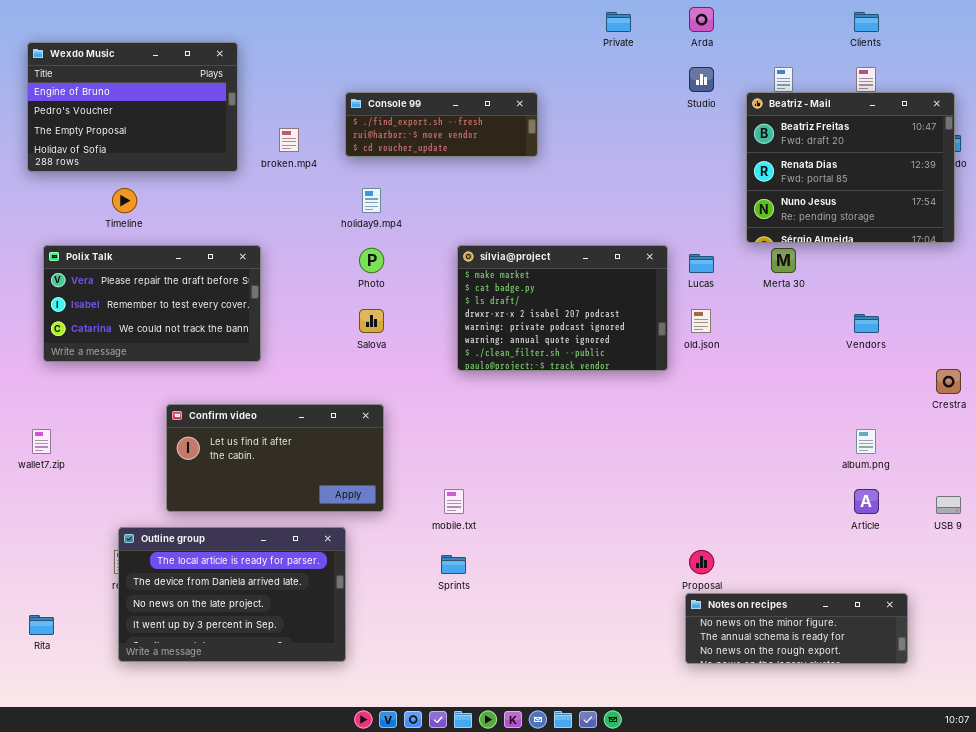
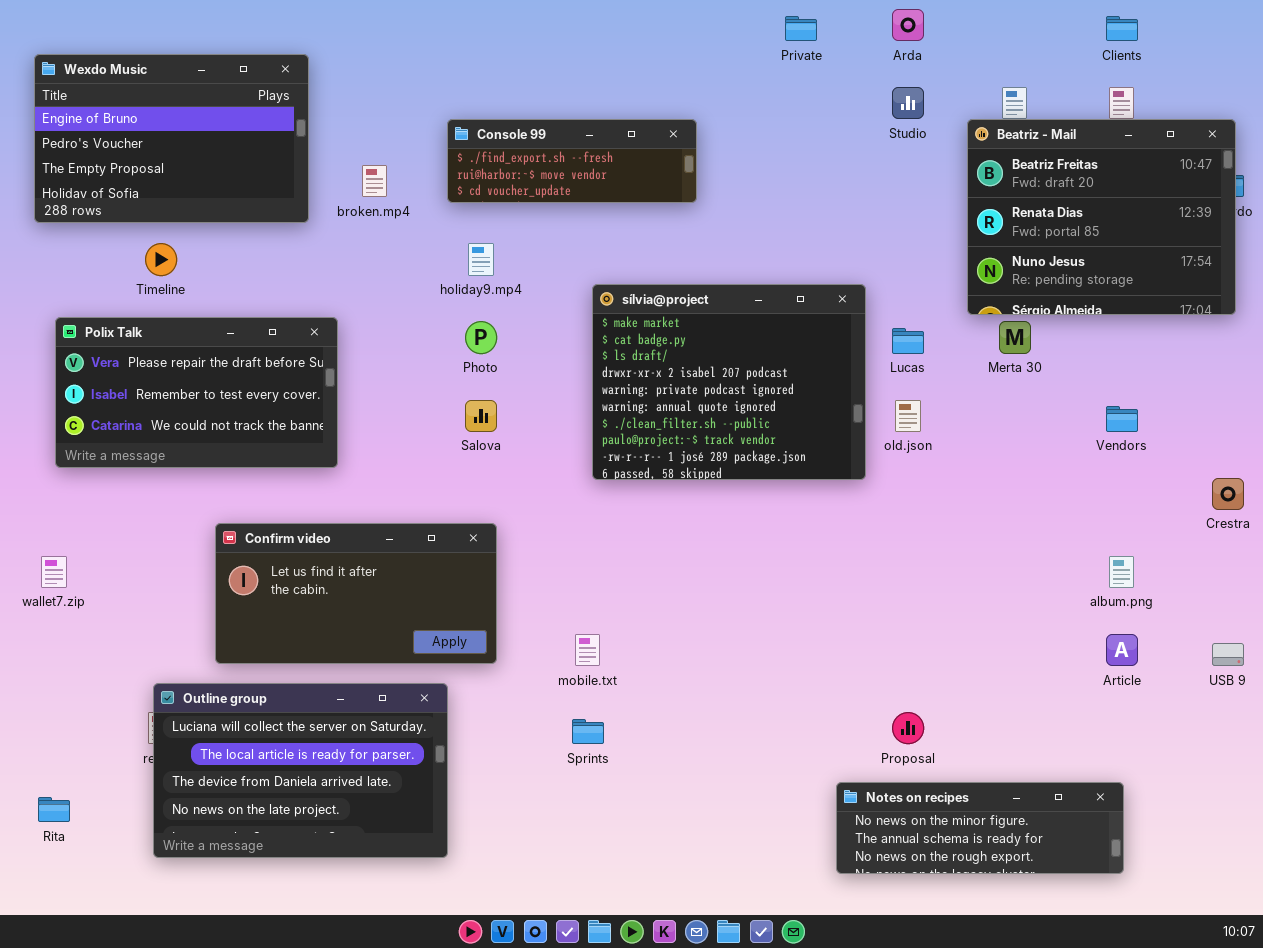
sílvia@project: [457,245,668,371] -> [592,284,866,480], resized
Outline group: [118,527,346,662] -> [153,683,448,858], scrolled up 1 row
Notes on recipes: [685,593,908,664] -> [836,782,1124,874], moved

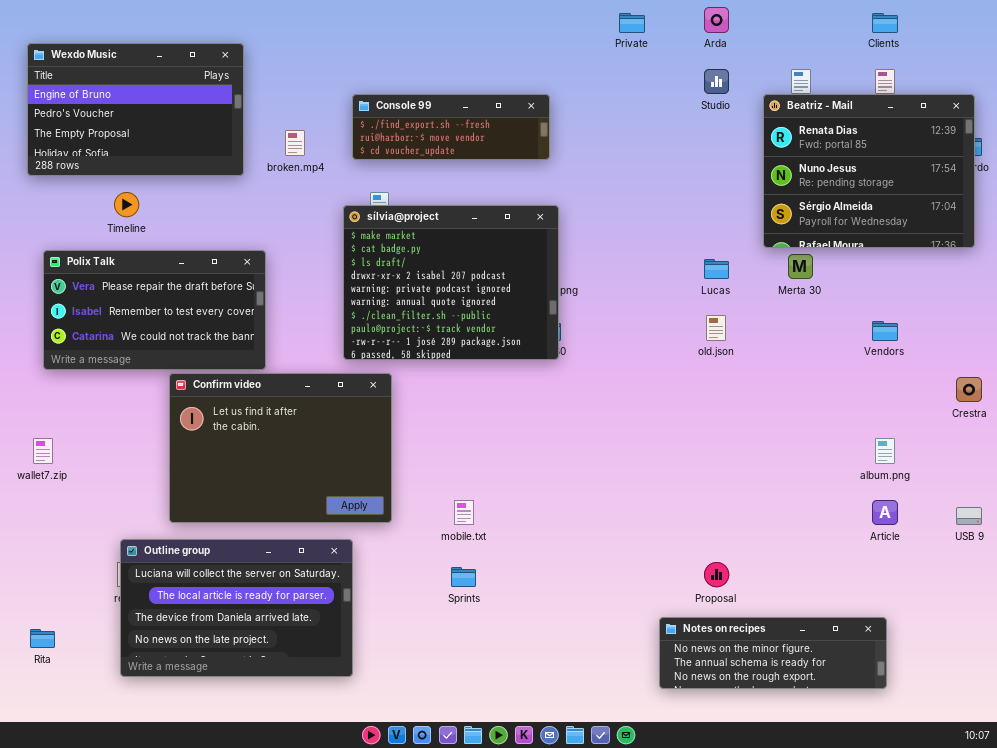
Beatriz - Mail: [967,119,1236,315] -> [763,94,975,248], scrolled down 1 row
sílvia@project: [592,284,866,480] -> [343,205,559,360], moved
Confirm video: [215,523,497,664] -> [169,373,392,523], resized

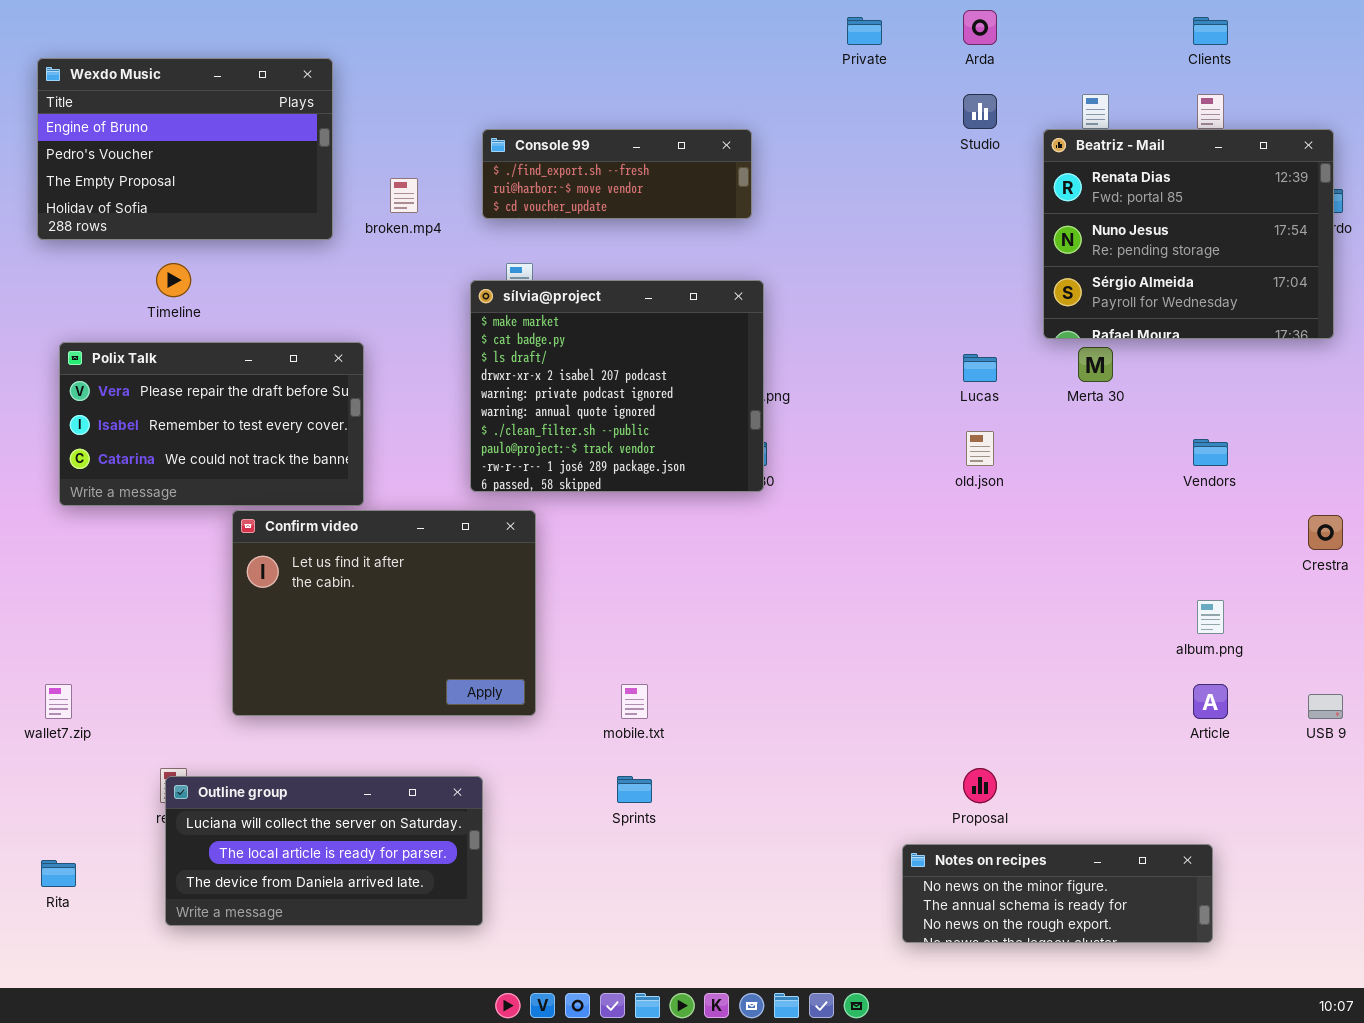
wallet7.zip: [33,438,53,464] -> [45,684,72,719], moved
Outline group: [120,539,353,677] -> [165,776,483,926], resized

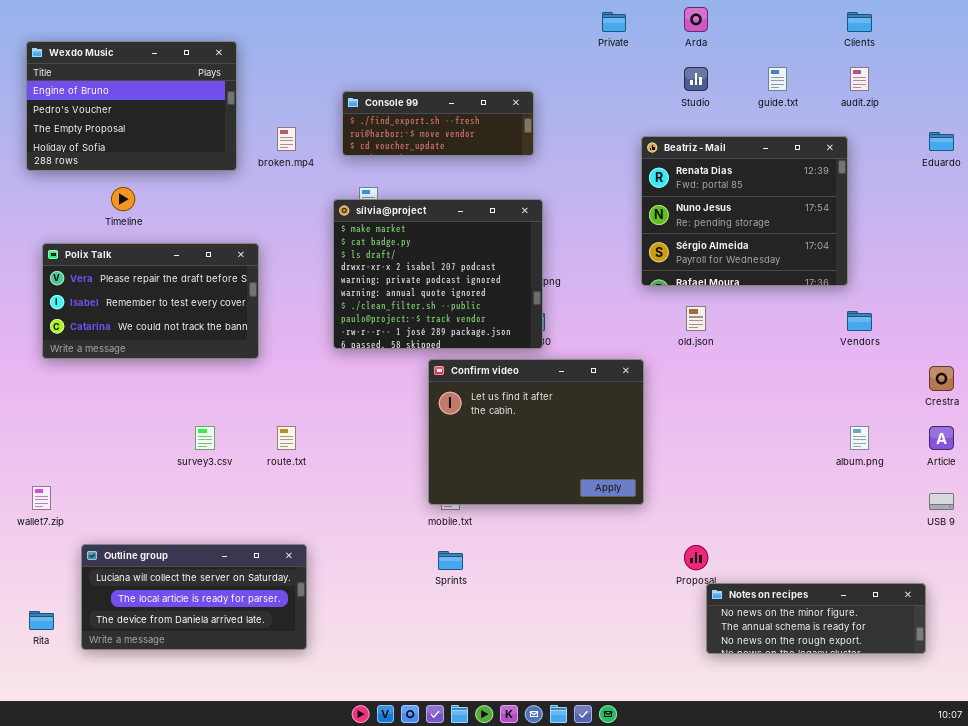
Beatriz - Mail: [1043,129,1334,339] -> [641,136,848,286], moved
Confirm video: [232,510,536,716] -> [428,359,644,505], moved
Article: [1193,684,1228,719] -> [929,426,954,450], moved
Outline group: [165,776,483,926] -> [81,544,307,650], moved
Notes on recipes: [902,844,1213,943] -> [706,583,926,654], moved

